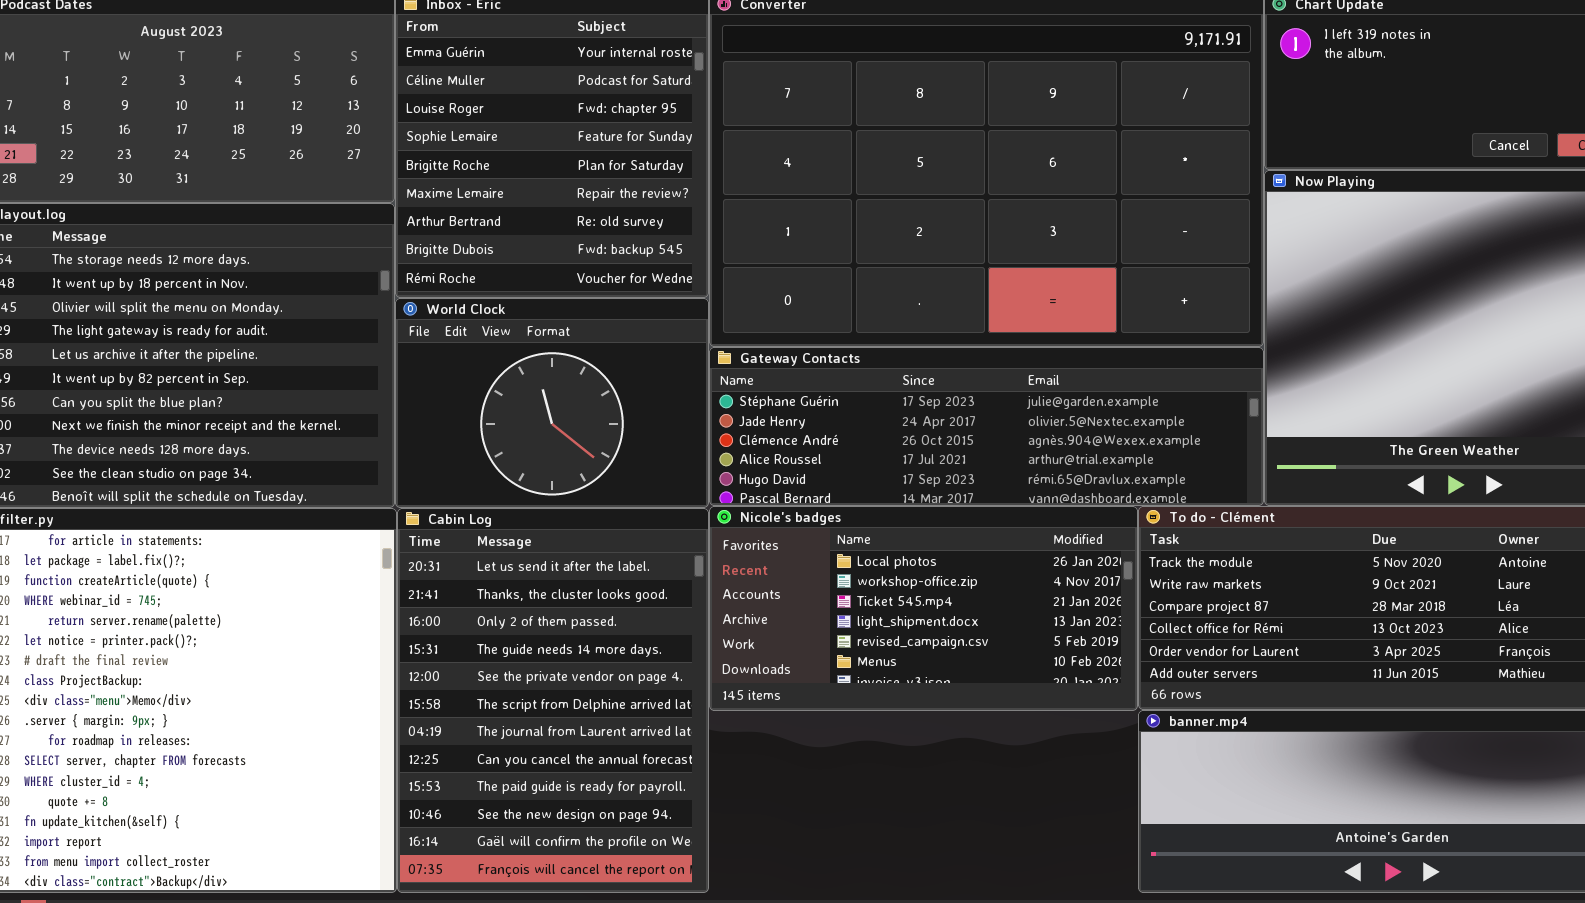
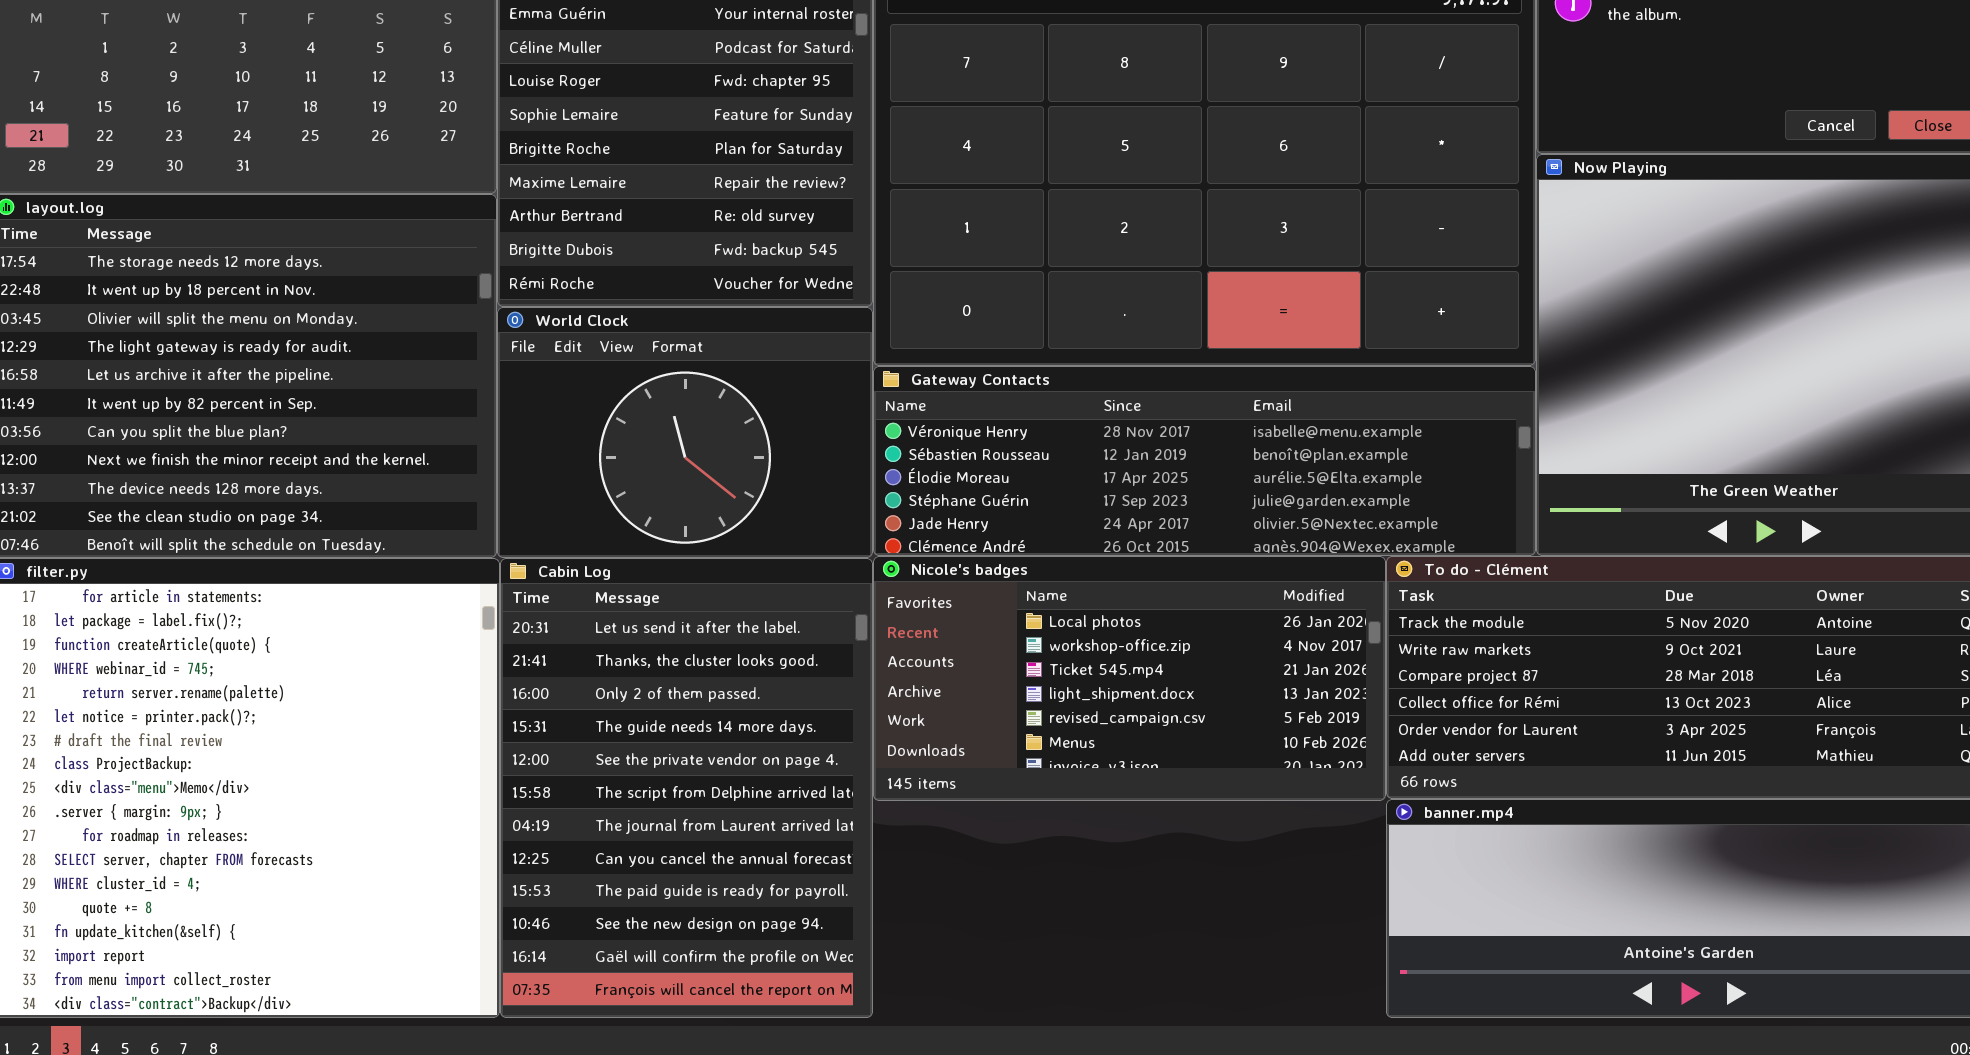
Gateway Contacts: [709,347,1264,506] -> [873,366,1536,556], scrolled up 3 rows

